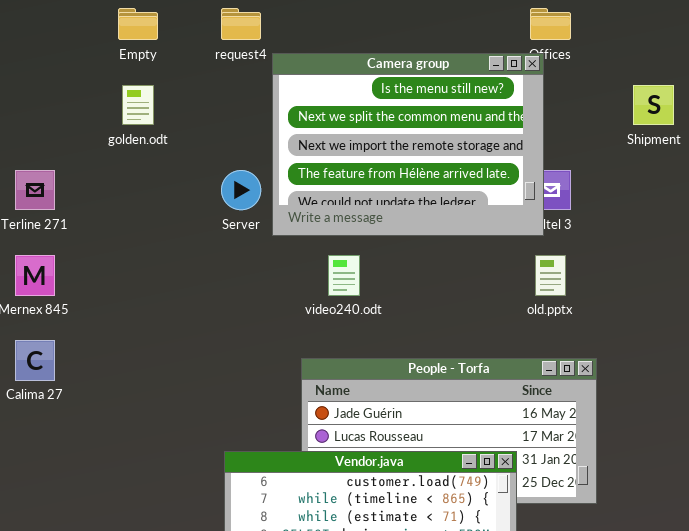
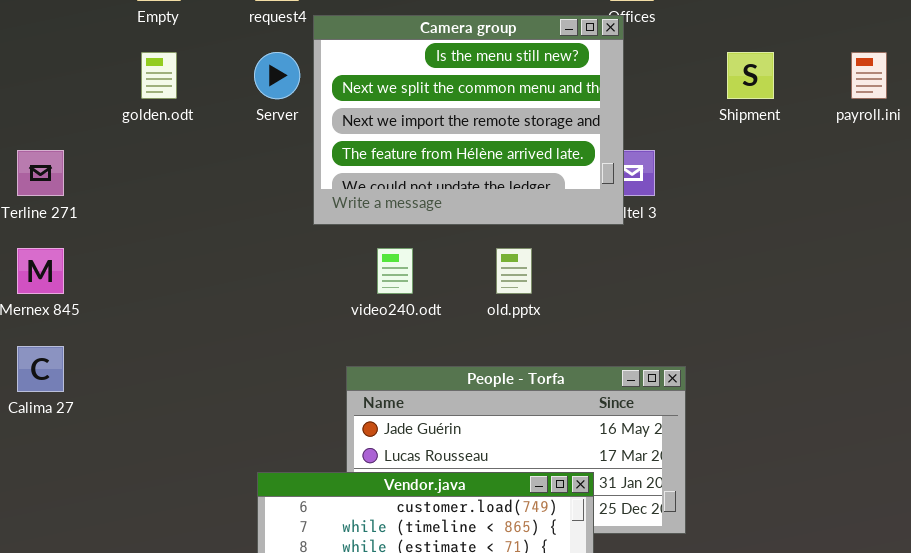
Server: [221,170,261,210] -> [254,52,300,99], moved
old.pptx: [535,255,566,296] -> [496,248,532,294], moved

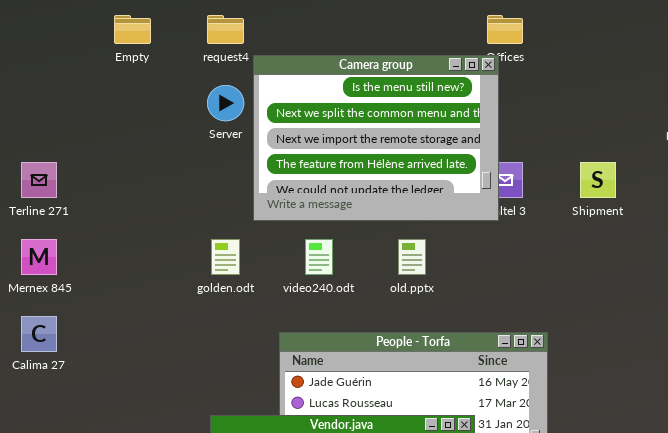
golden.odt: [141,52,177,99] -> [211,239,240,275], moved
Shipment: [727,52,774,99] -> [580,162,616,198], moved

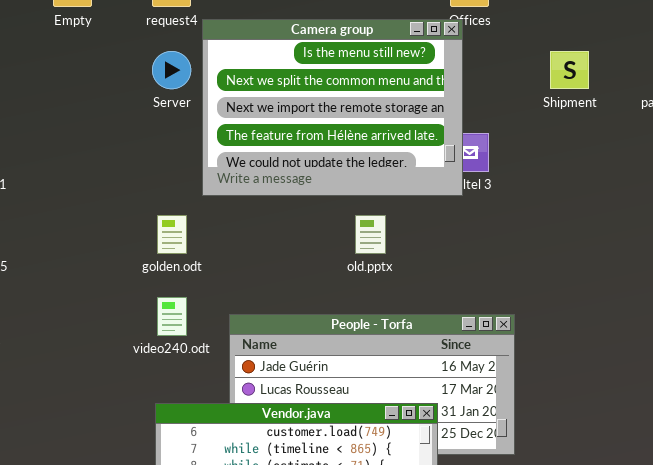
Shipment: [580,162,616,198] -> [550,51,589,89], moved
video240.odt: [305,239,333,275] -> [157,297,187,336], moved

